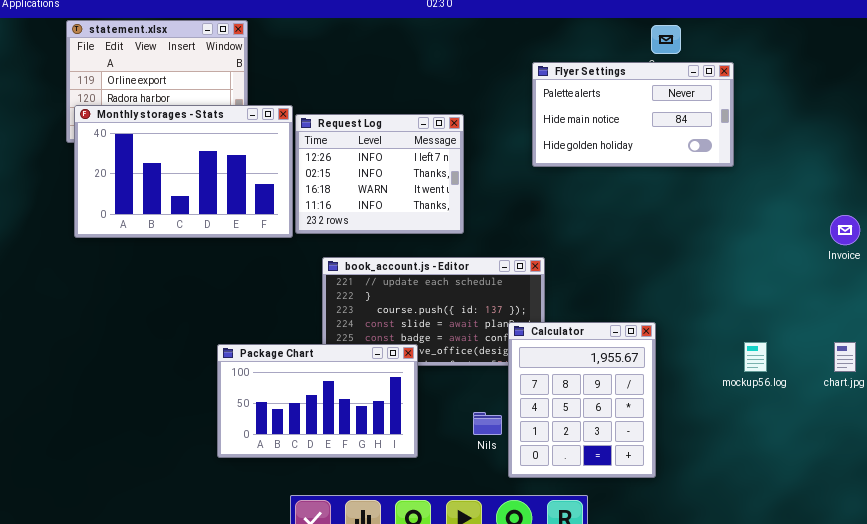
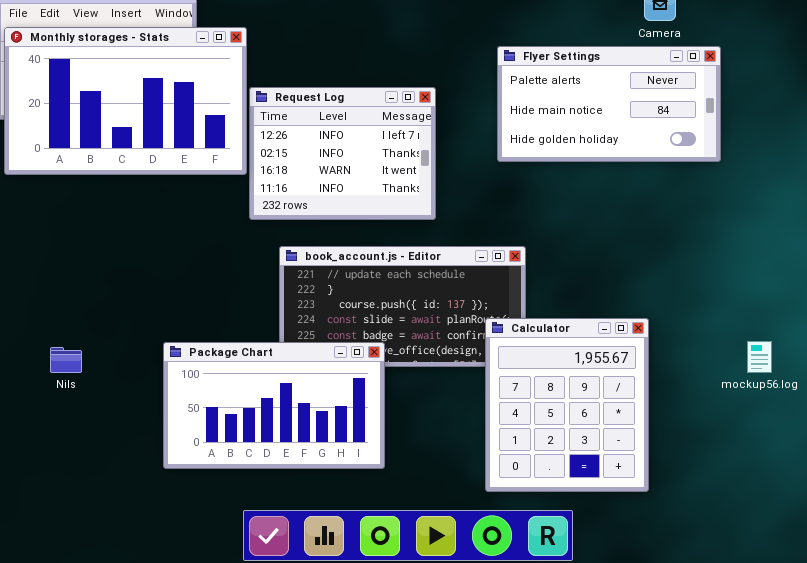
Flyer Settings: [532,62,734,167] -> [497,46,721,162], moved
Monthly storages - Stats: [74,105,293,238] -> [4,27,247,175], moved
Nils: [473,412,502,435] -> [50,347,82,373], moved

